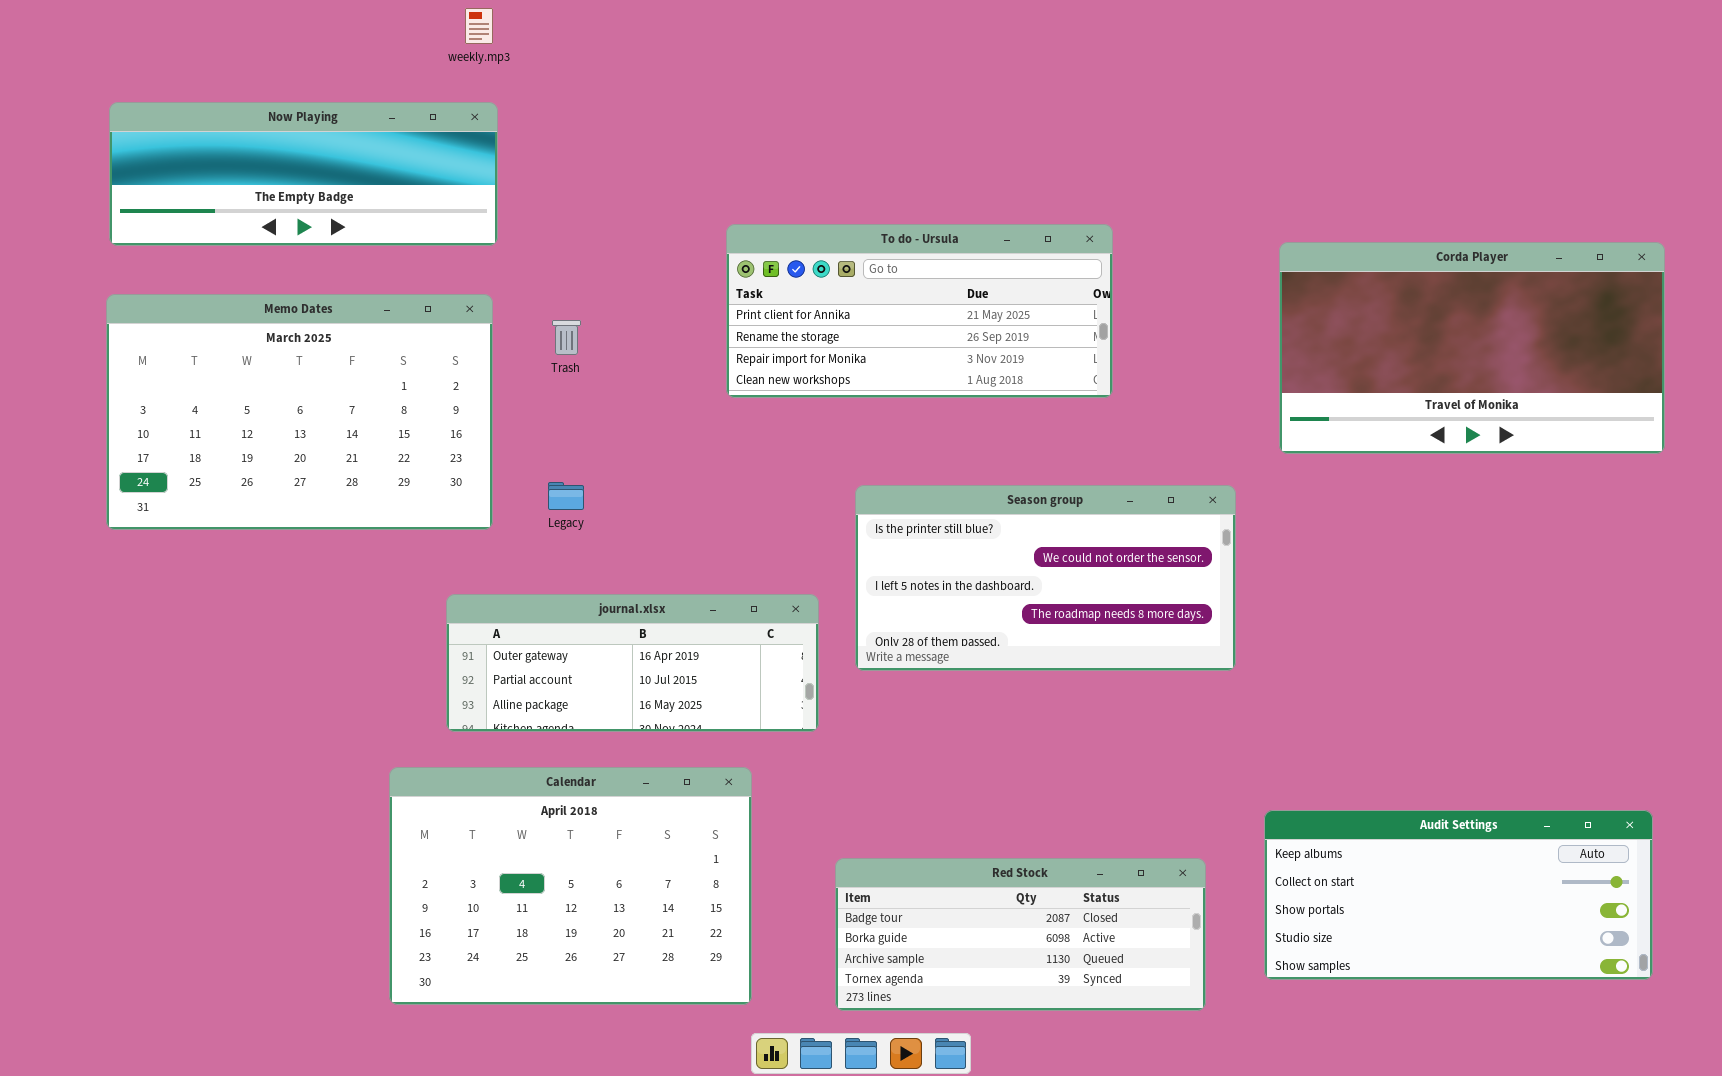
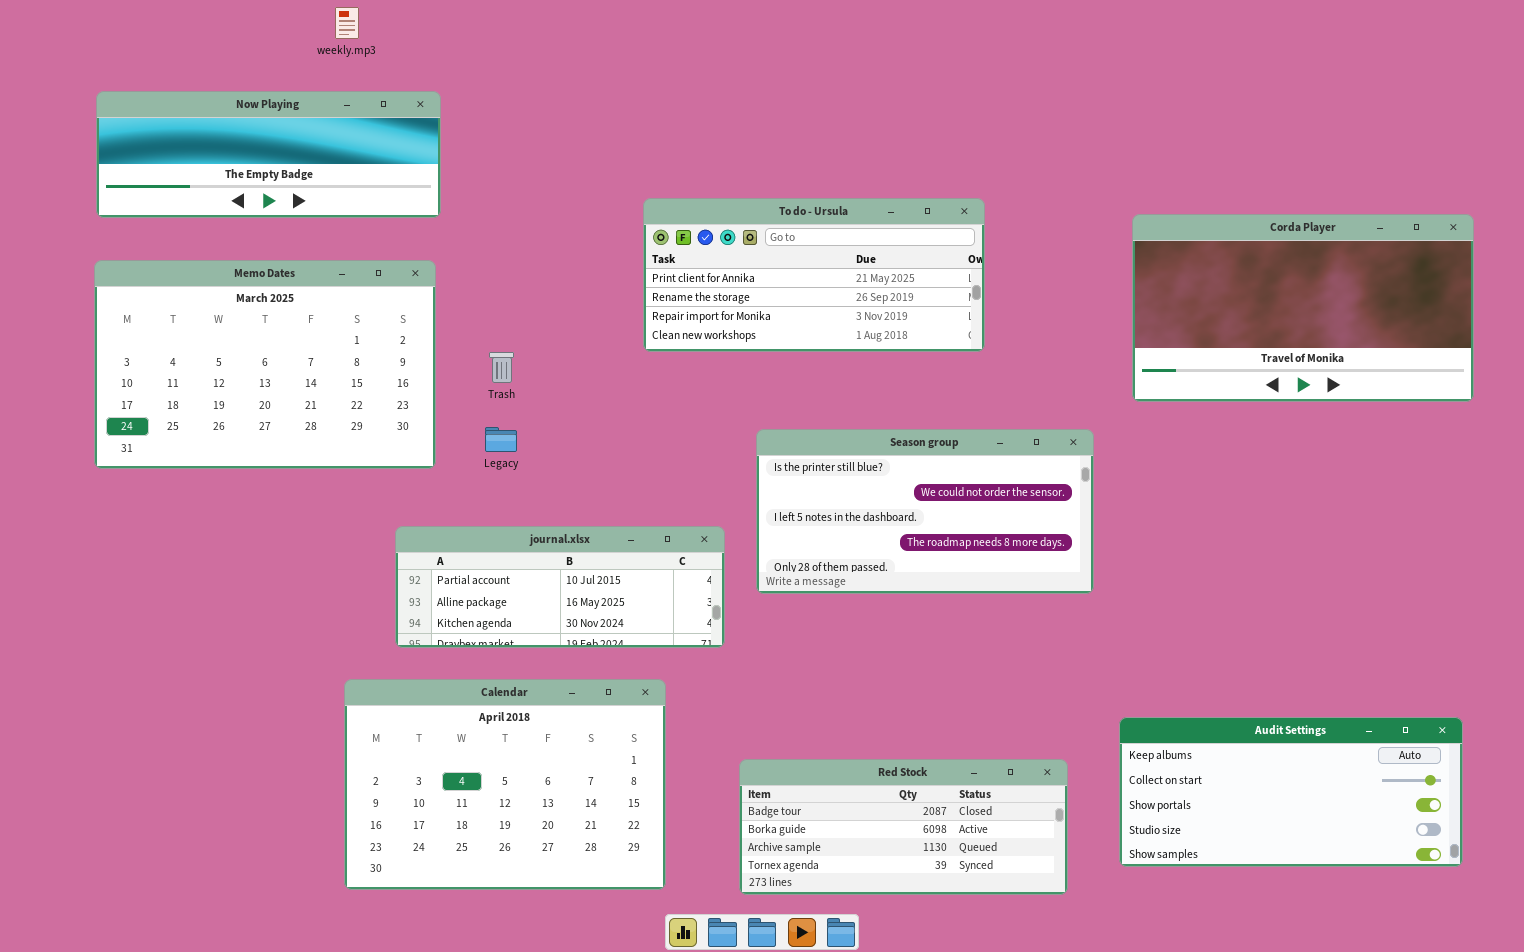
weekly.mp3: [465,8,493,44] -> [335,7,359,39], moved
Trash: [552,320,581,355] -> [489,352,514,383], moved
journal.xlsx: [446,594,819,732] -> [395,526,725,648], scrolled down 1 row

